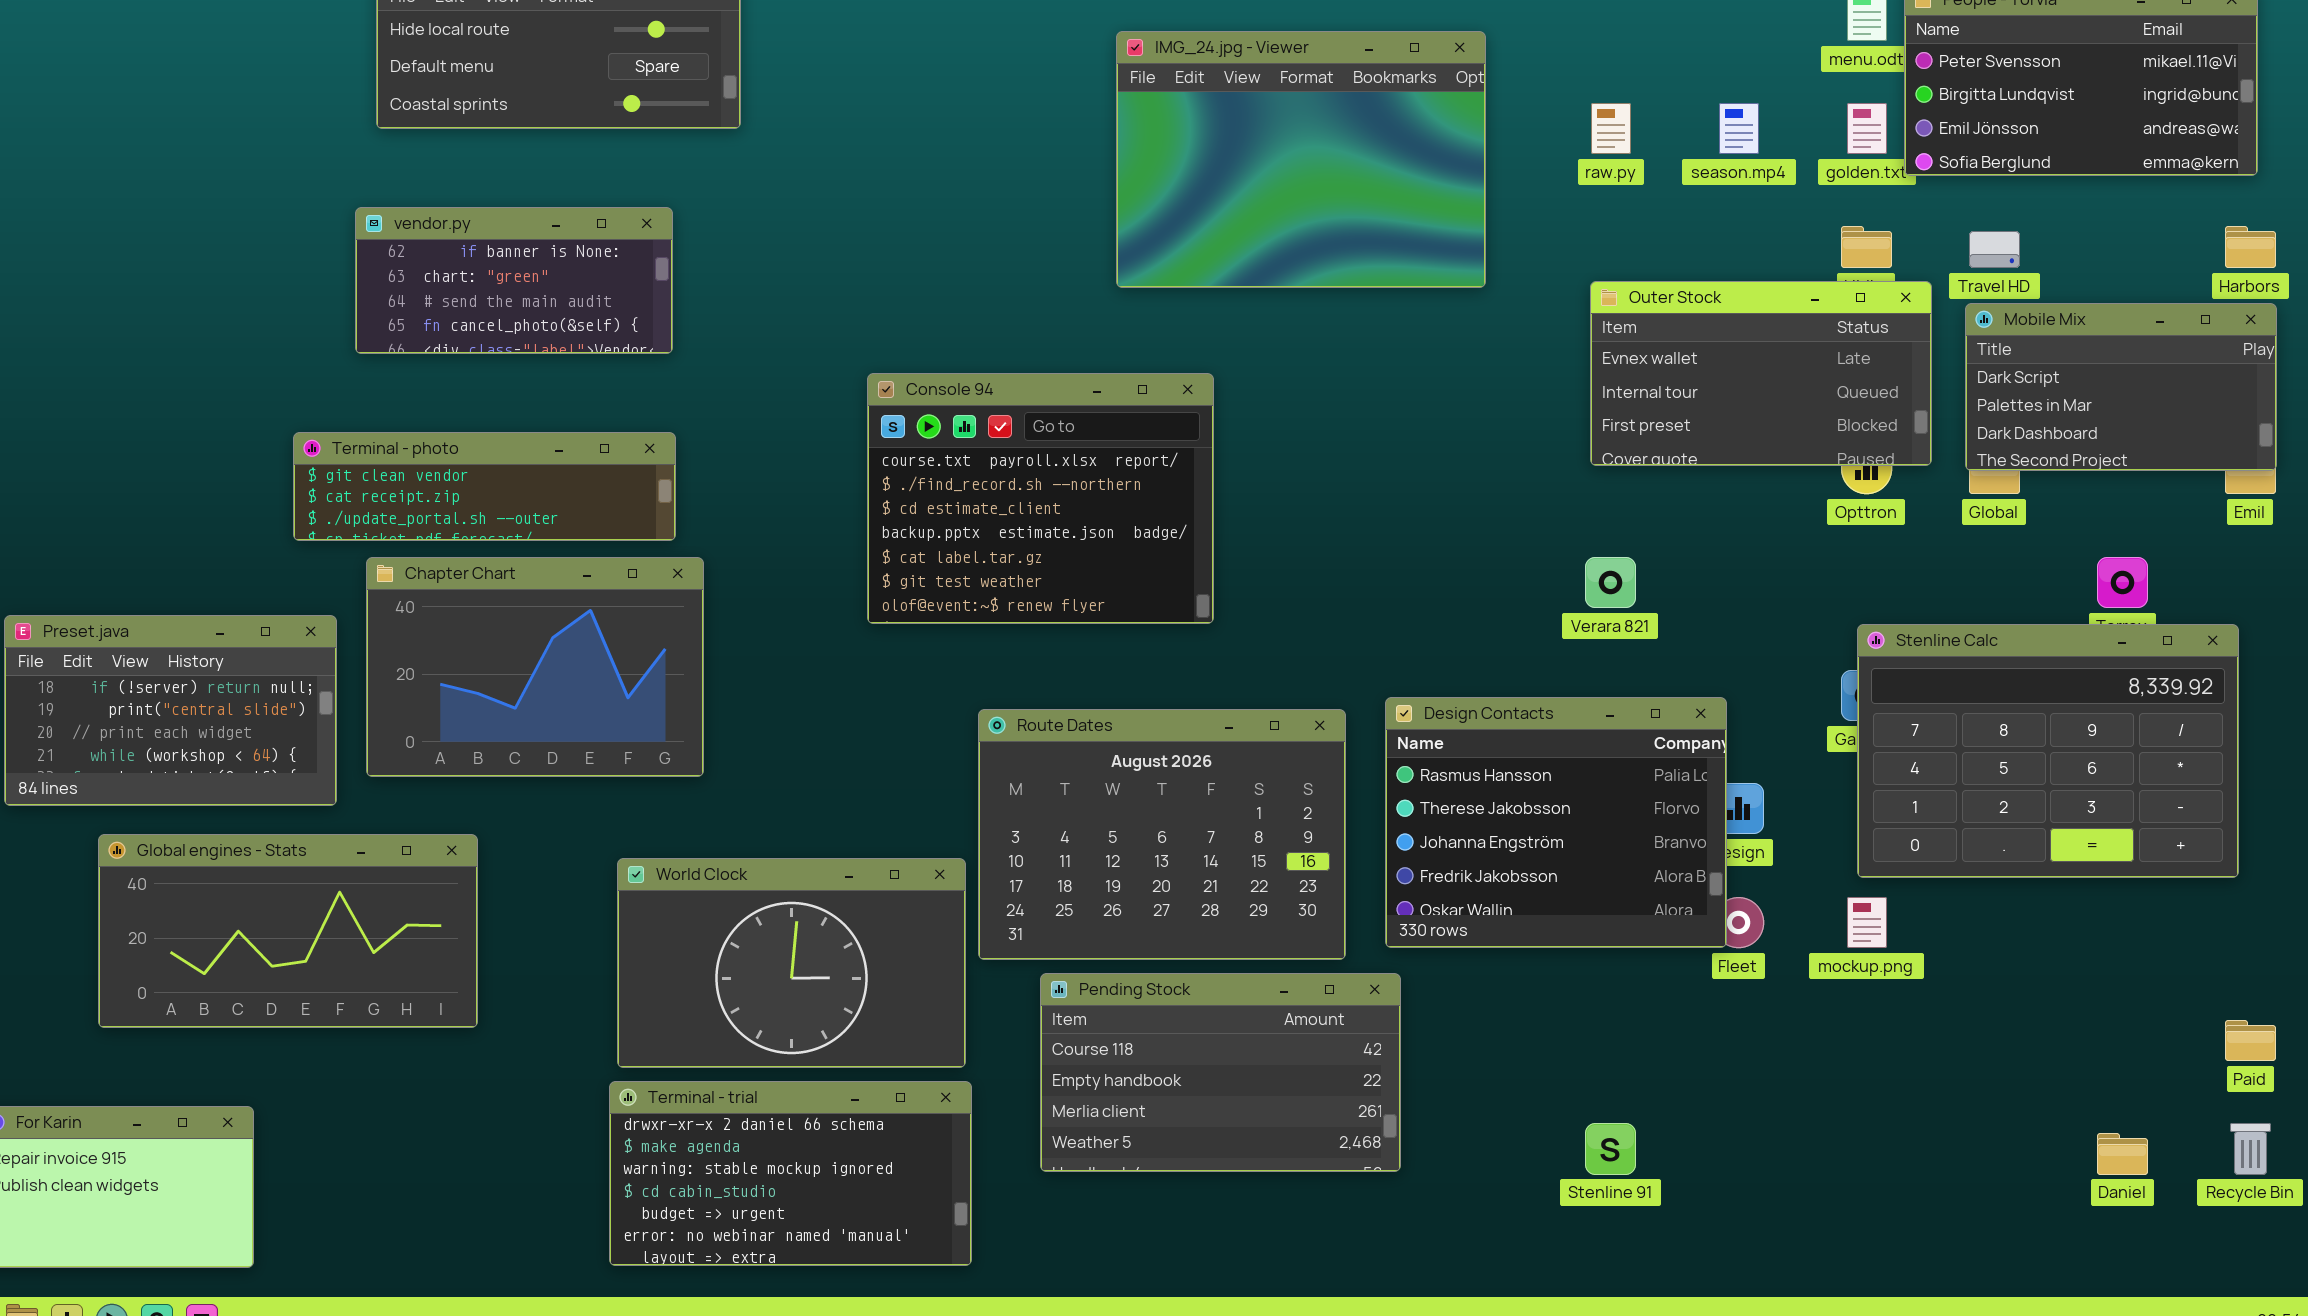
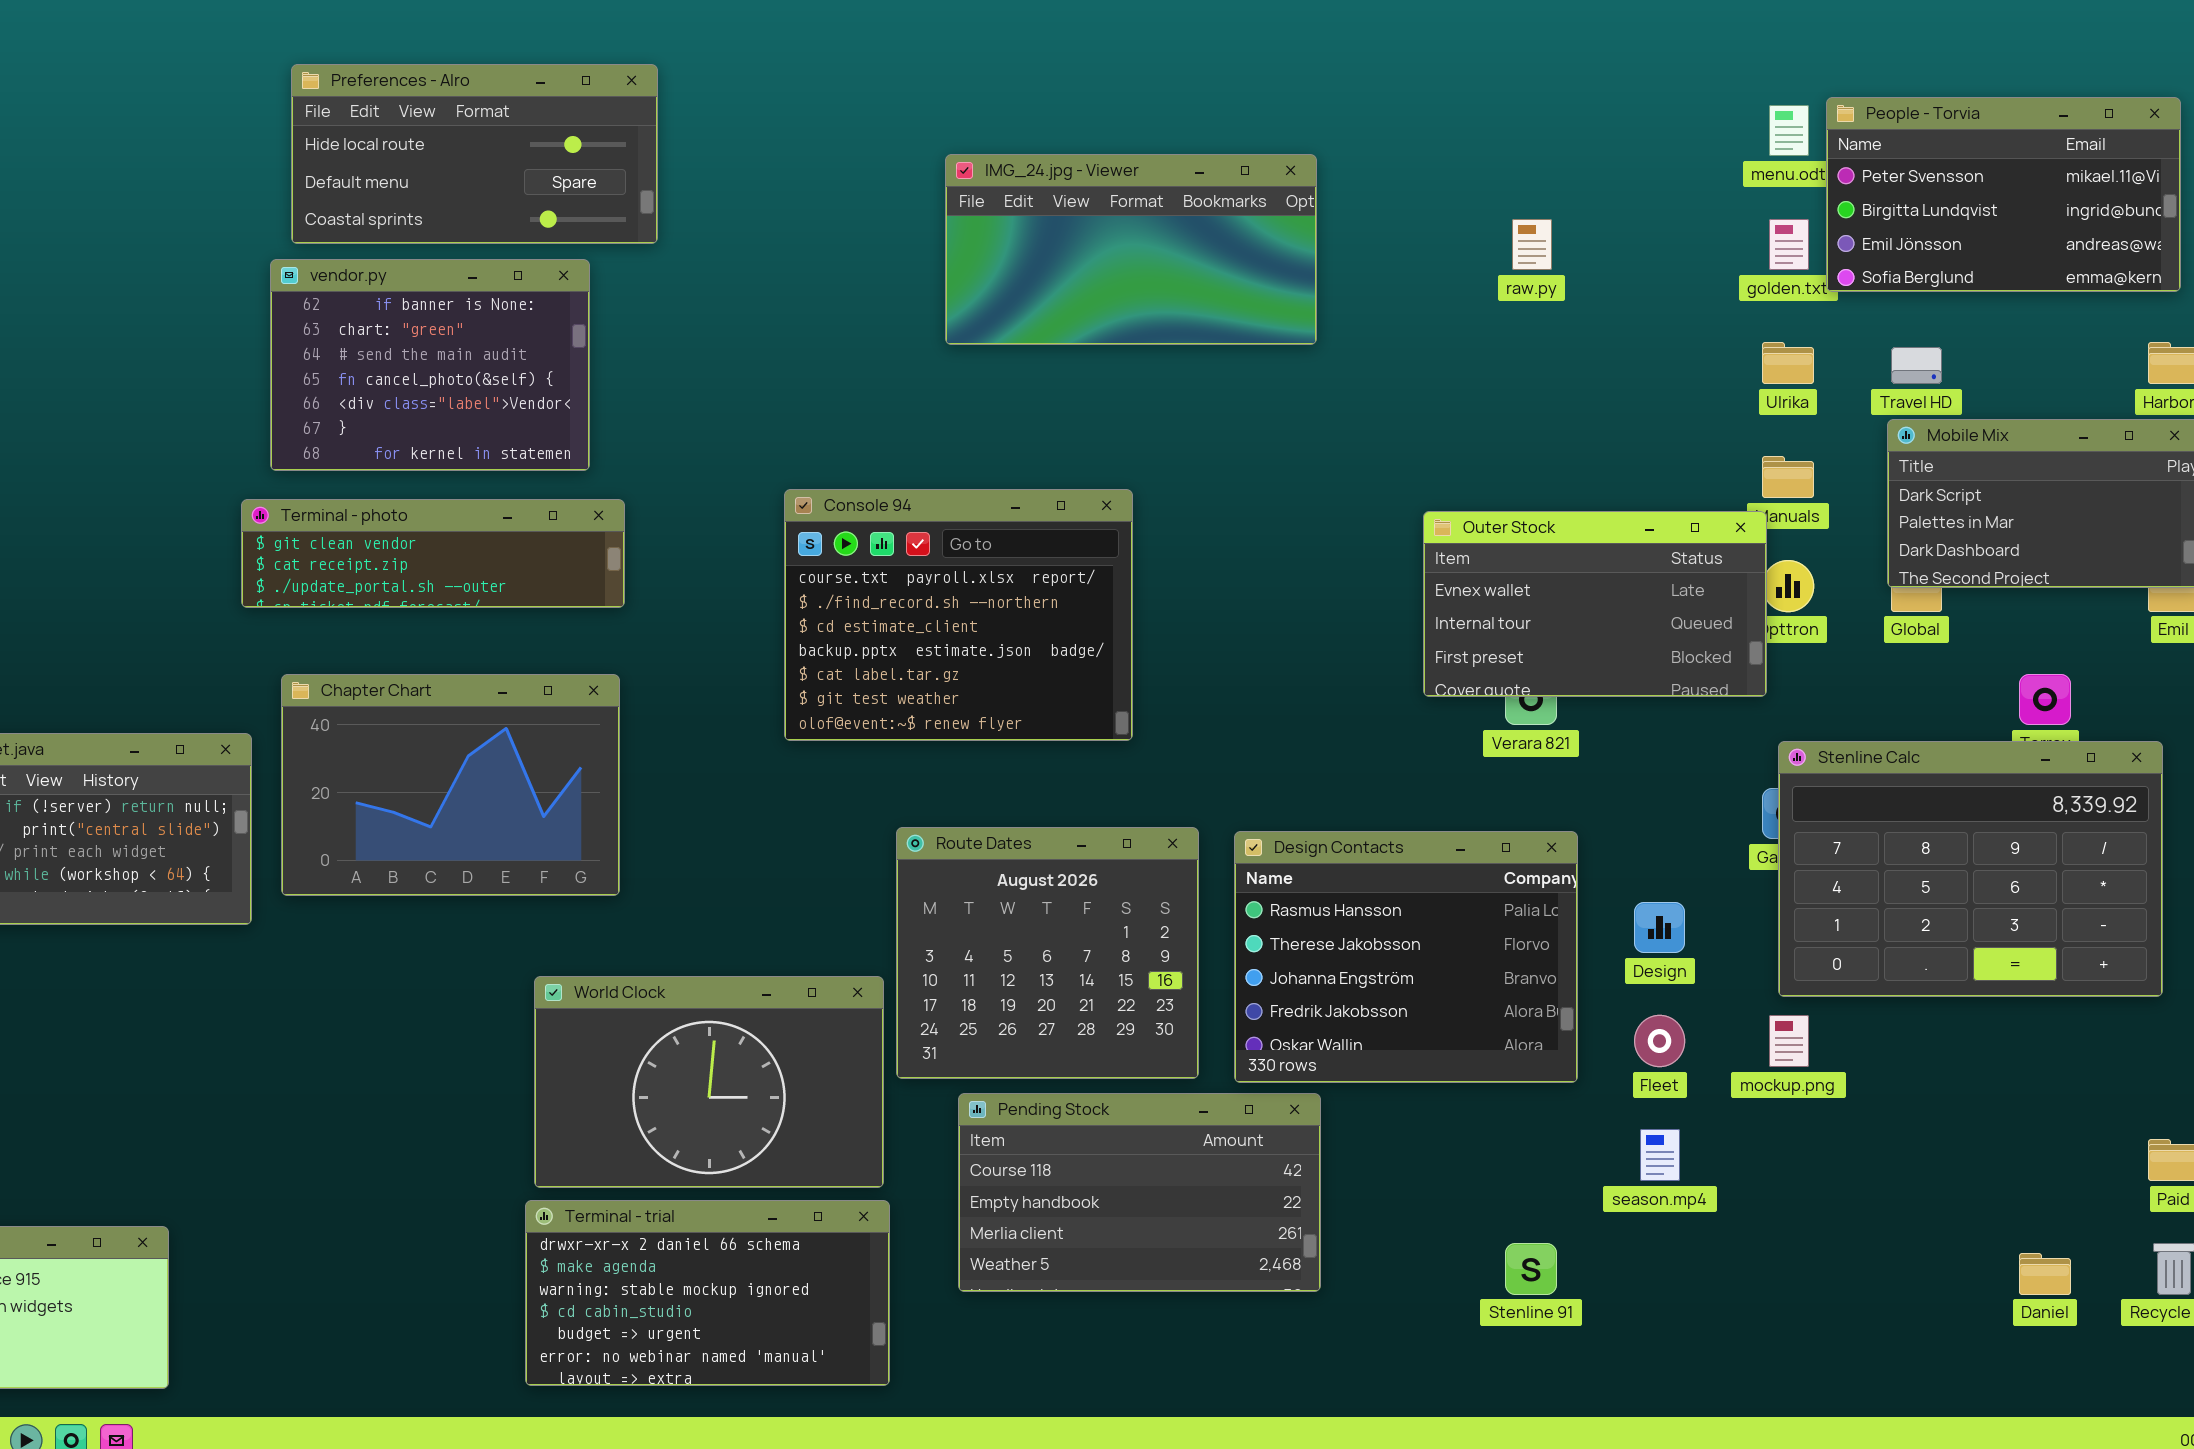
IMG_24.jpg - Viewer: [1116,31,1486,288] -> [945,154,1317,345], moved, resized
season.mp4: [1719,103,1759,154] -> [1640,1129,1680,1181], moved
vendor.py: [355,207,673,354] -> [270,259,590,471], resized
Outer Stock: [1590,281,1932,466] -> [1423,511,1767,697], moved
Terminal - photo: [293,432,676,541] -> [241,499,625,608], moved
Design Contacts: [1385,697,1727,948] -> [1234,831,1578,1083], moved
Route Dates: [978,709,1346,960] -> [896,827,1199,1079], resized
Global engines - Stats: [98,834,478,1028] -> none, closed

